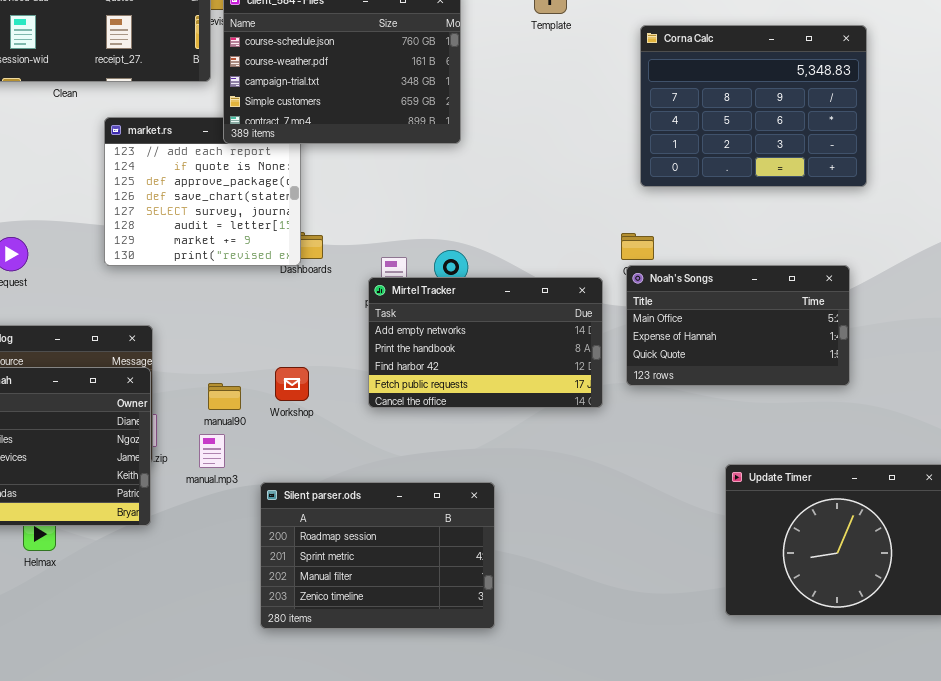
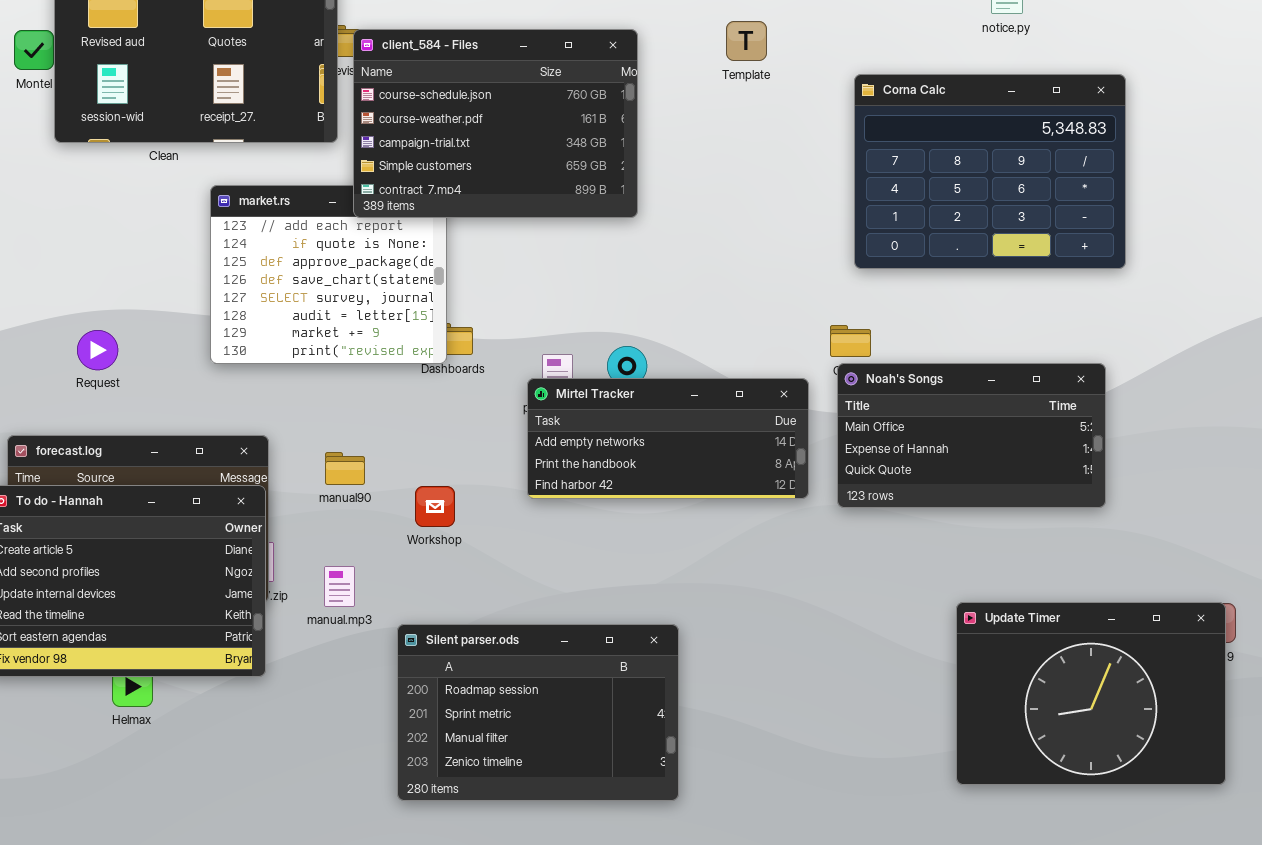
Mirtel Tracker: [368,277,603,408] -> [527,378,809,499], resized
manual90: [208,383,241,410] -> [325,452,365,485], moved

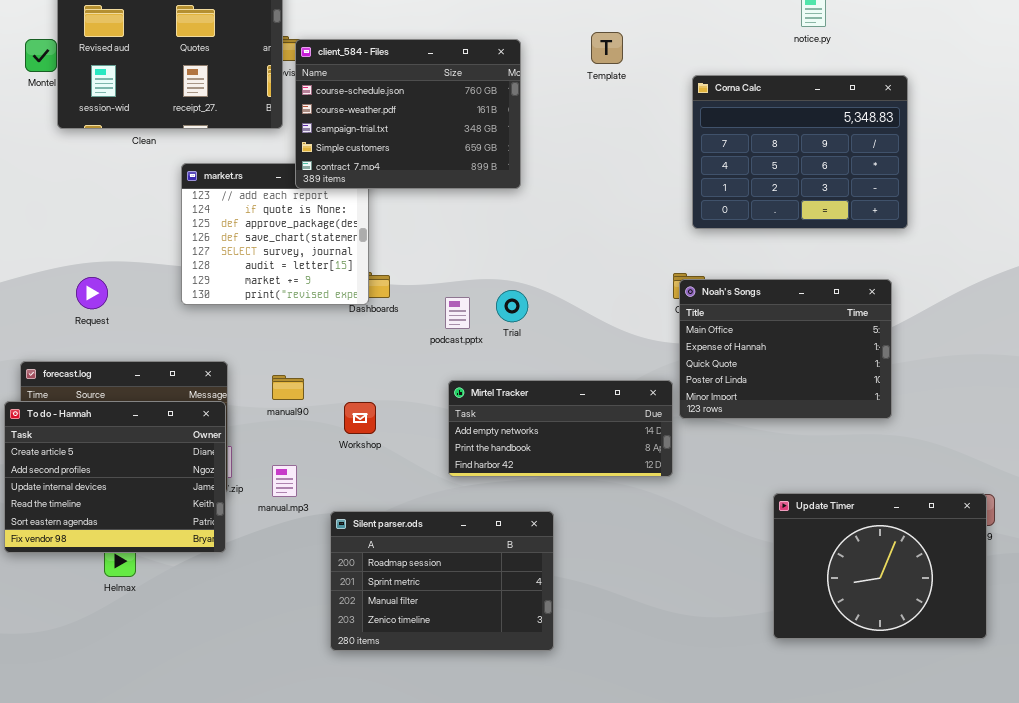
Noah's Songs: [837,363,1106,508] -> [679,279,892,419], resized
Mirtel Tracker: [527,378,809,499] -> [448,380,673,477], moved

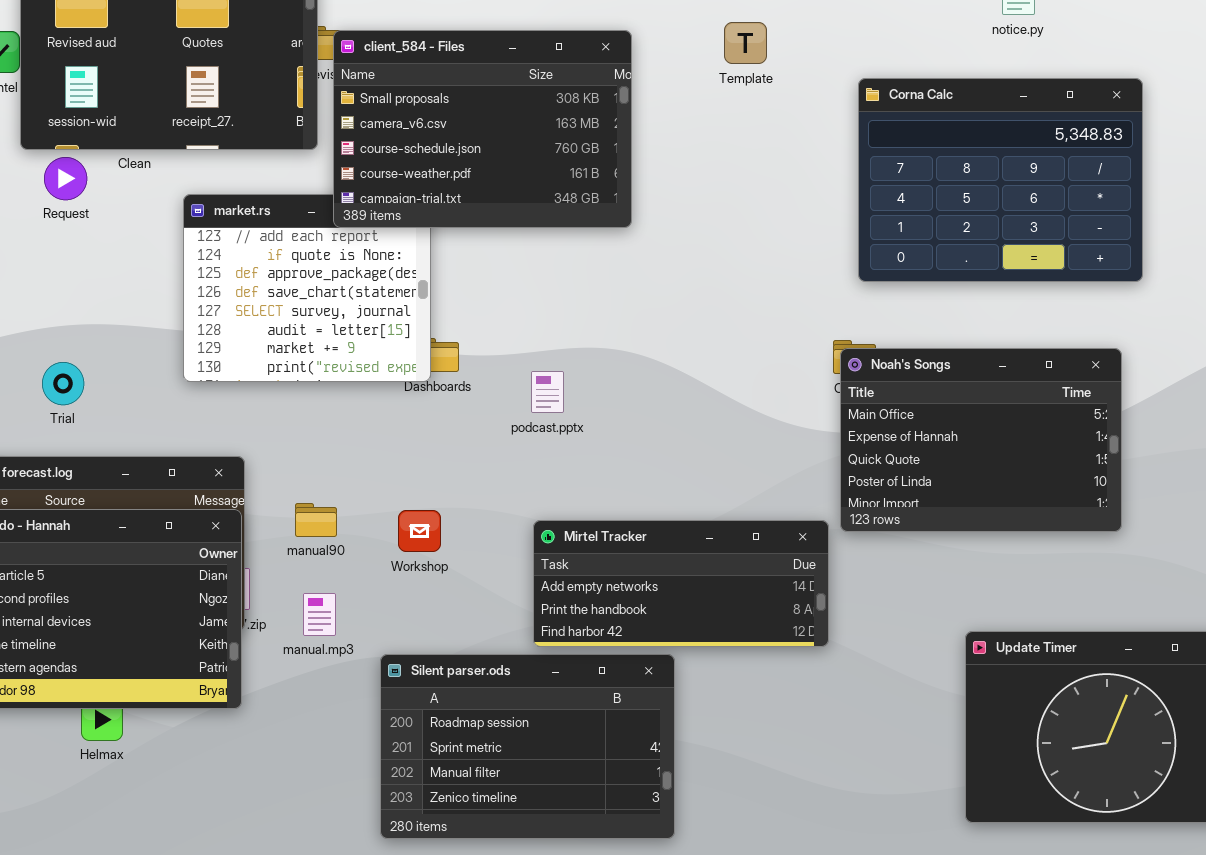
client_584 - Files: [295,39,521,189] -> [333,30,632,228], scrolled up 2 rows
Request: [76,277,108,309] -> [44,157,87,200], moved
Trial: [496,290,528,322] -> [42,362,84,405], moved
manual90: [272,375,304,400] -> [295,503,337,537], moved
Mirtel Tracker: [448,380,673,477] -> [533,520,829,647], moved

